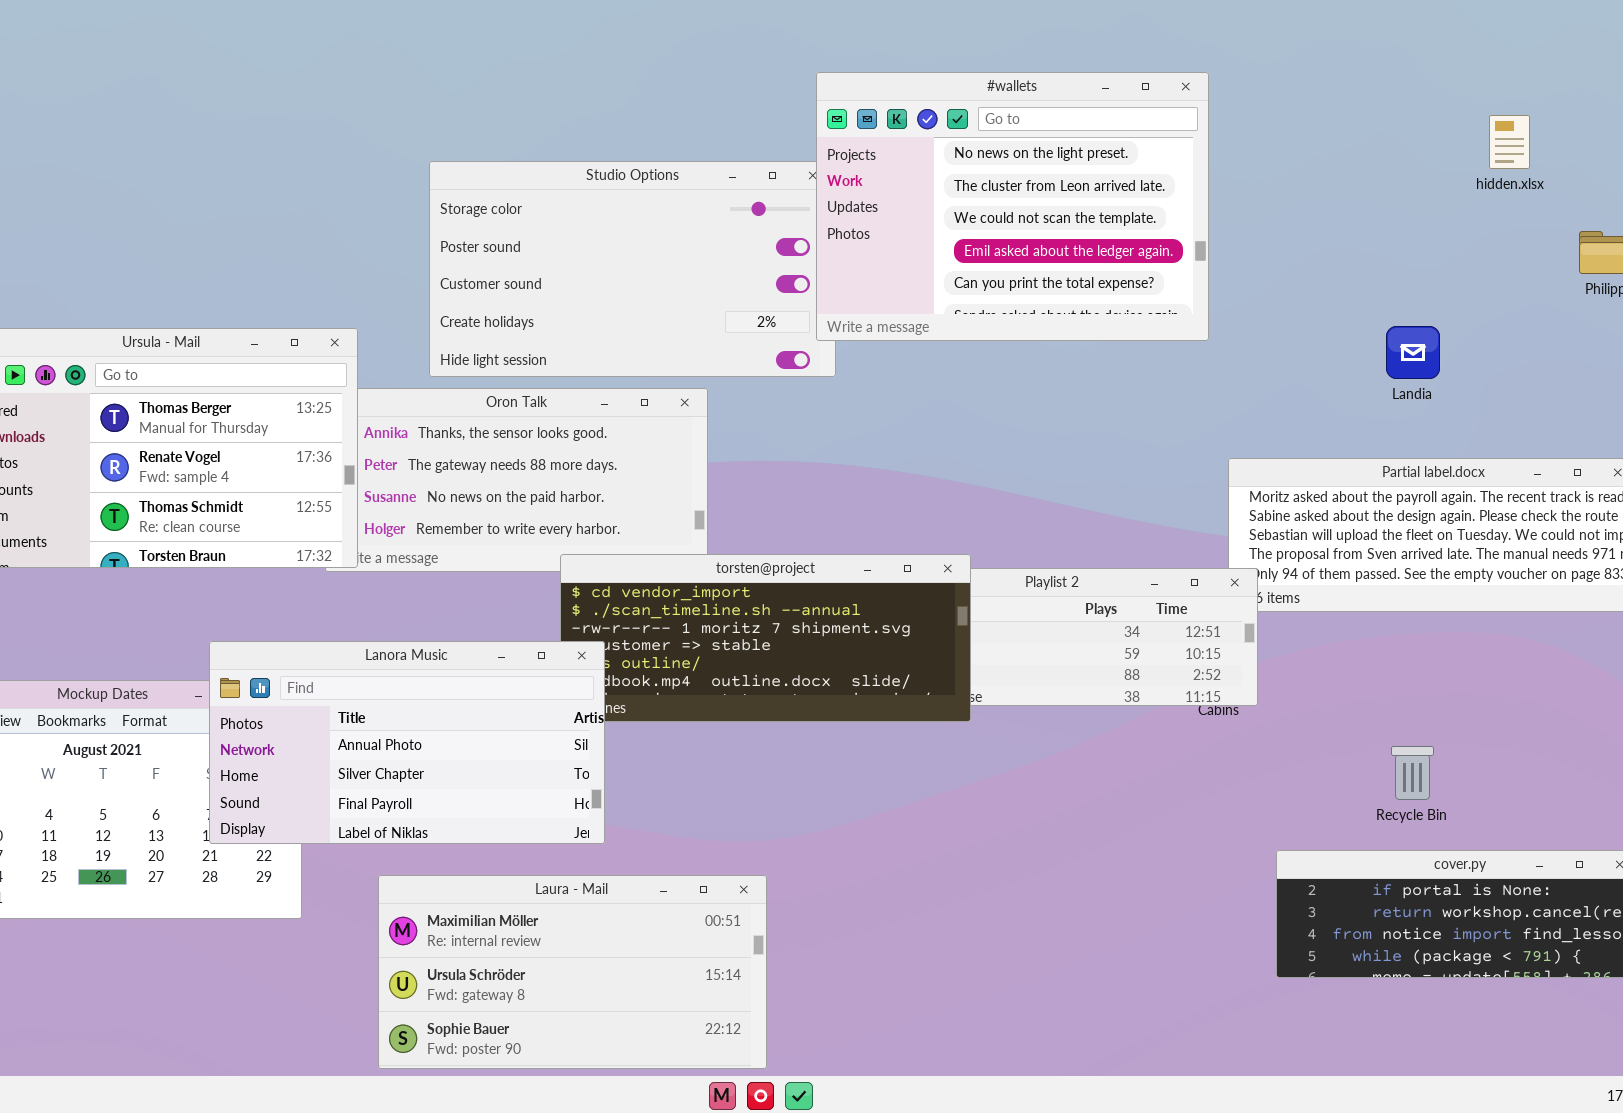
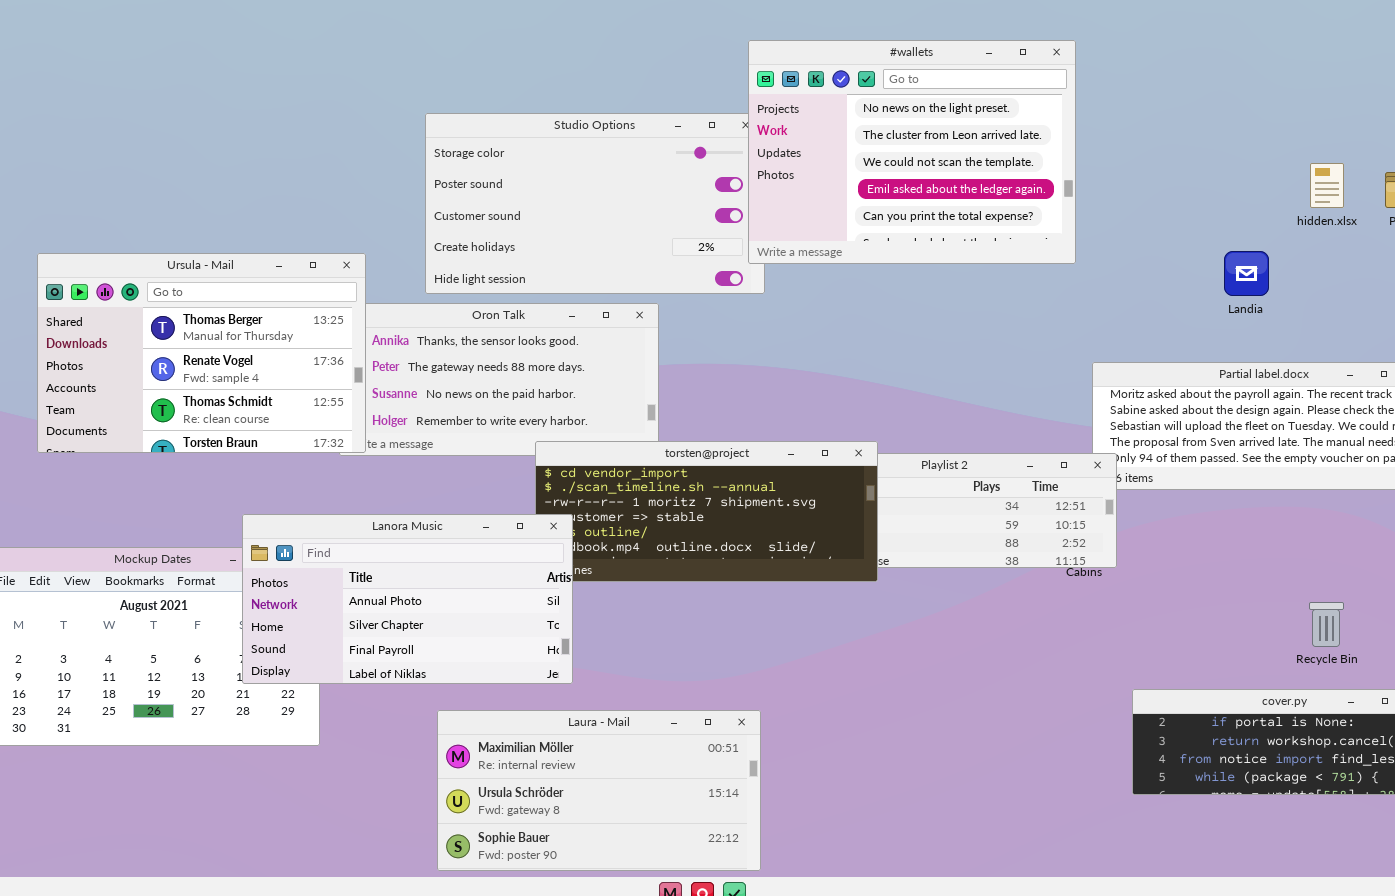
hidden.xlsx: [1489,115,1530,169] -> [1310,163,1344,208], moved
Recycle Bin: [1391,746,1434,800] -> [1309,602,1344,647], moved
Laura - Mail: [378,875,767,1069] -> [437,710,761,871], moved

